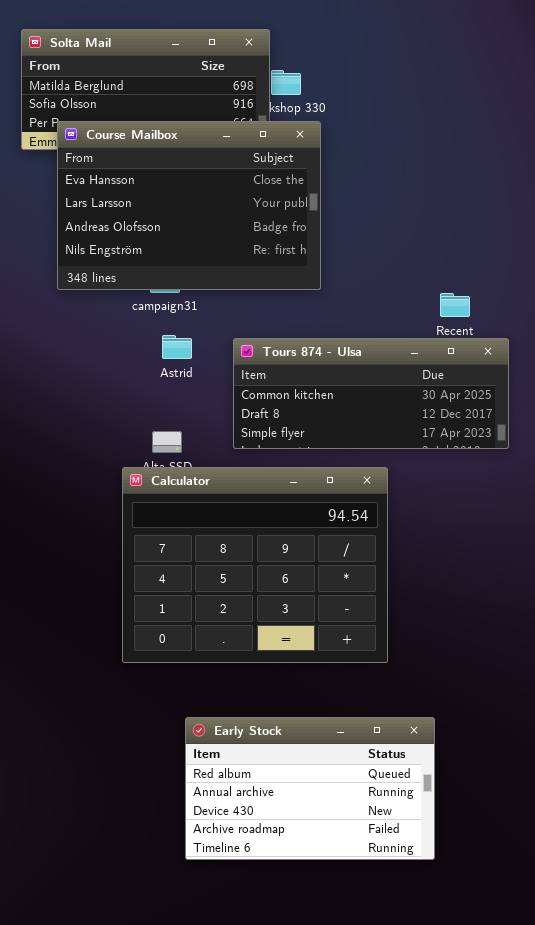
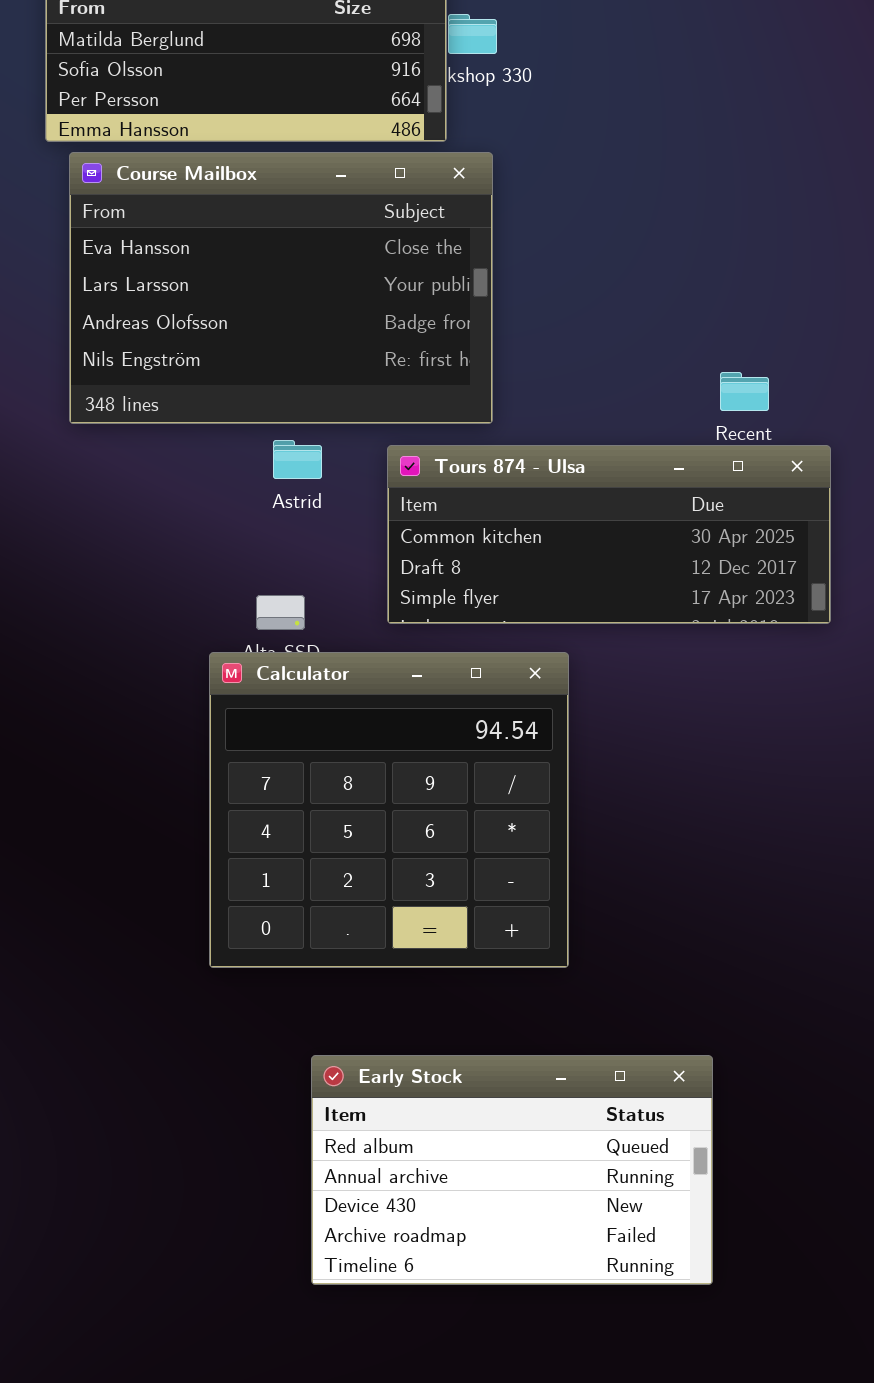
Course Mailbox: [57,121,321,290] -> [69,152,493,424], moved
Calculator: [122,467,388,663] -> [209,652,569,968], resized

